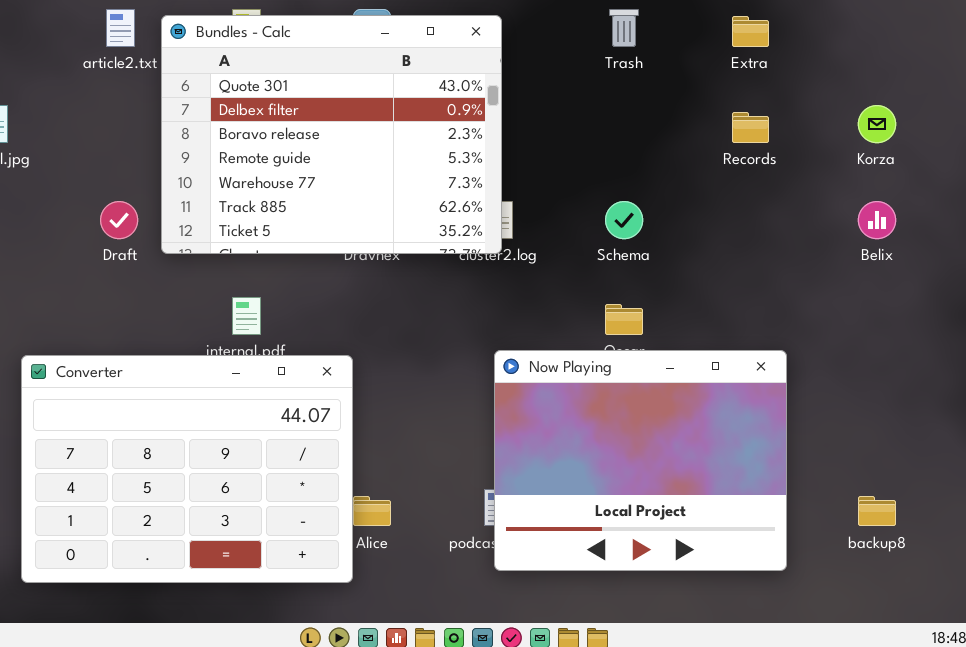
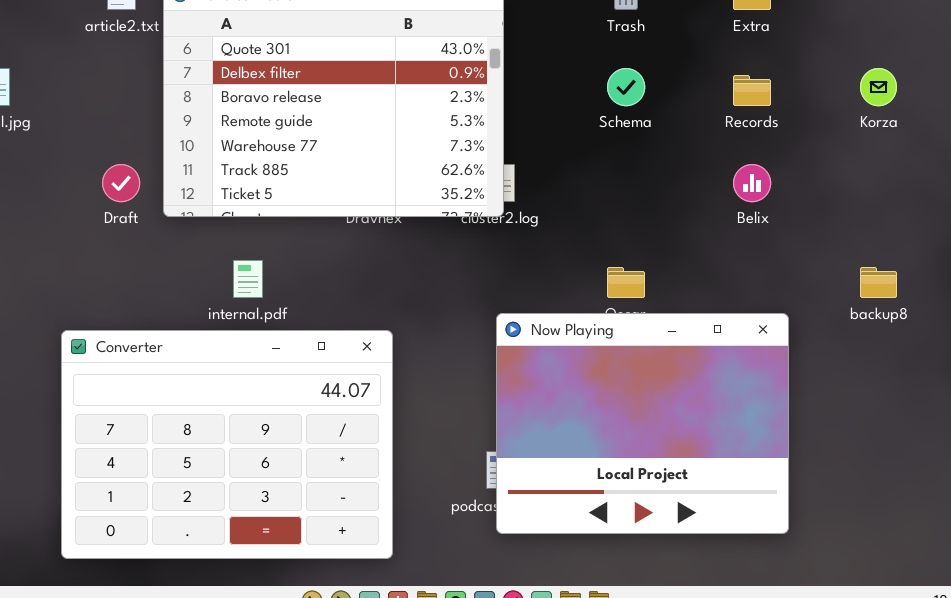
Schema: [605,201,643,239] -> [607,68,645,106], moved
Belix: [858,201,896,239] -> [733,164,771,202], moved
Converter: [21,355,353,583] -> [61,330,393,559], moved
backup8: [858,496,896,526] -> [860,267,897,298], moved

